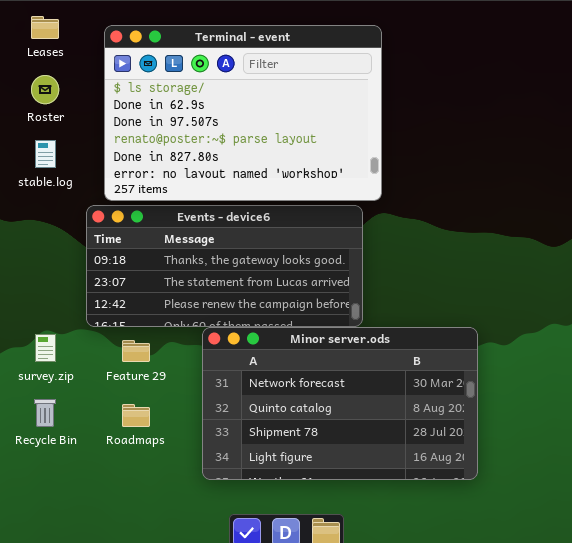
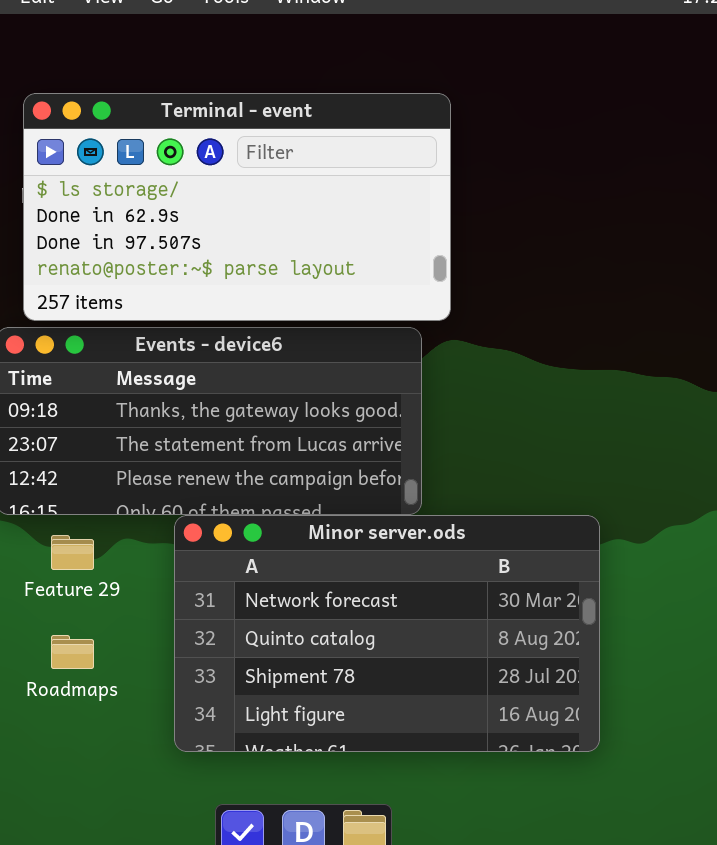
Terminal - event: [104,25,382,201] -> [23,93,451,321], resized

